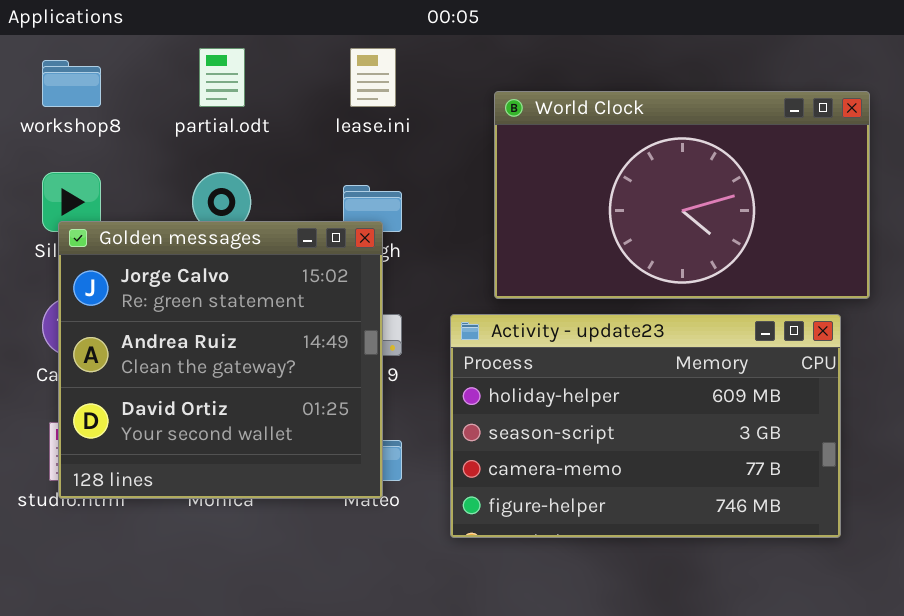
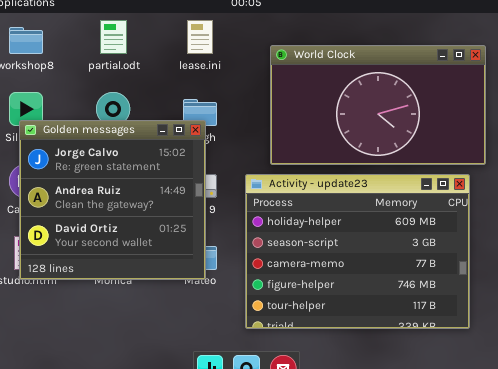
Activity - update23: [450,314,841,538] -> [245,174,470,329], resized

